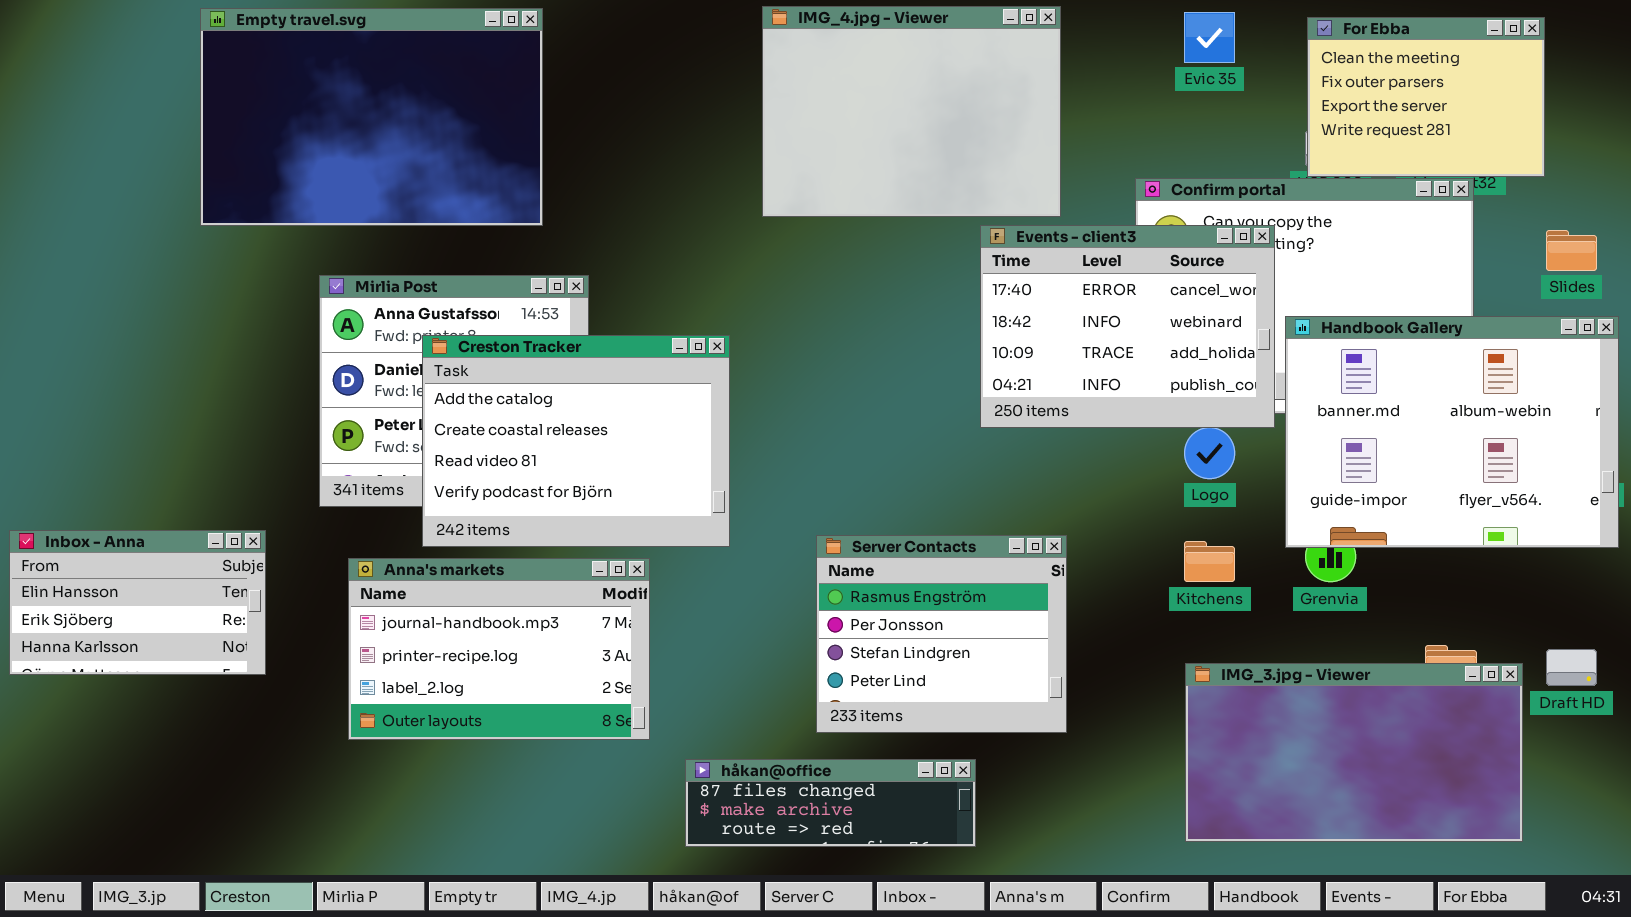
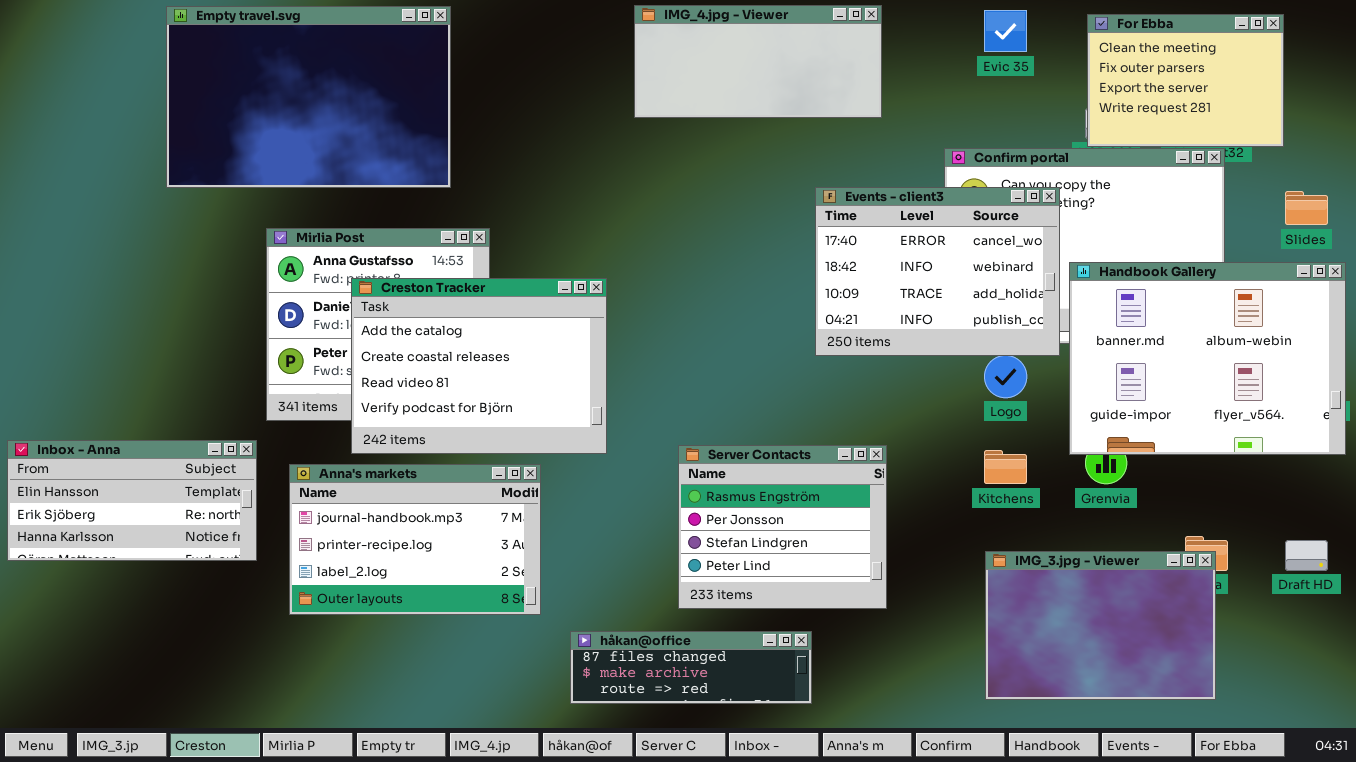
IMG_4.jpg - Viewer: [762,6,1061,217] -> [634,5,882,118], resized
Inbox - Anna: [9,530,266,675] -> [7,440,257,561], resized
IMG_3.jpg - Viewer: [1185,663,1523,842] -> [985,551,1216,700], resized

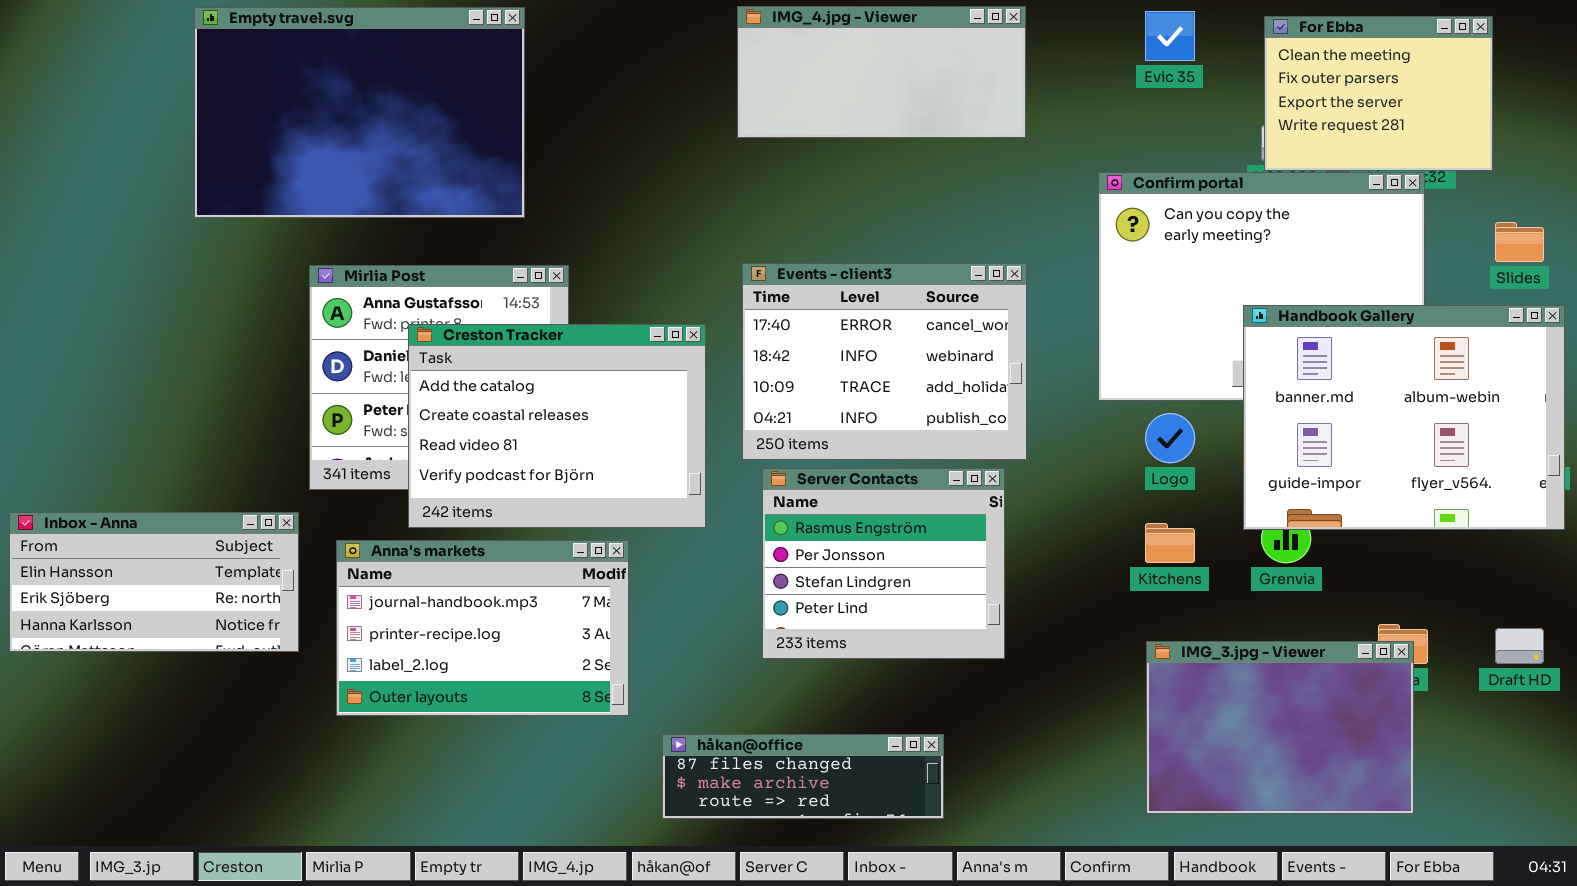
Events - client3: [815,187,1060,356] -> [742,263,1027,460], moved
Server Contacts: [678,445,887,609] -> [762,468,1005,659], moved

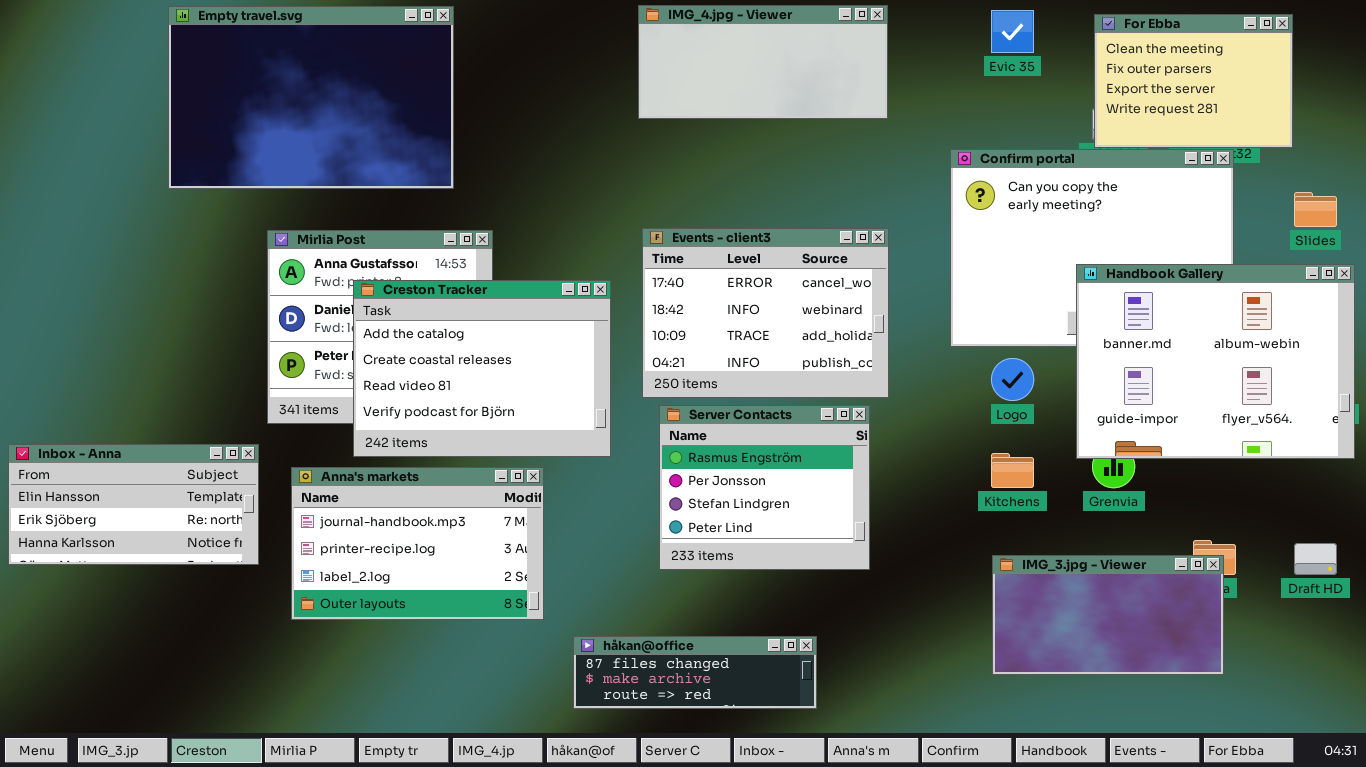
IMG_3.jpg - Viewer: [1146,641,1414,814] -> [992,555,1224,675], resized

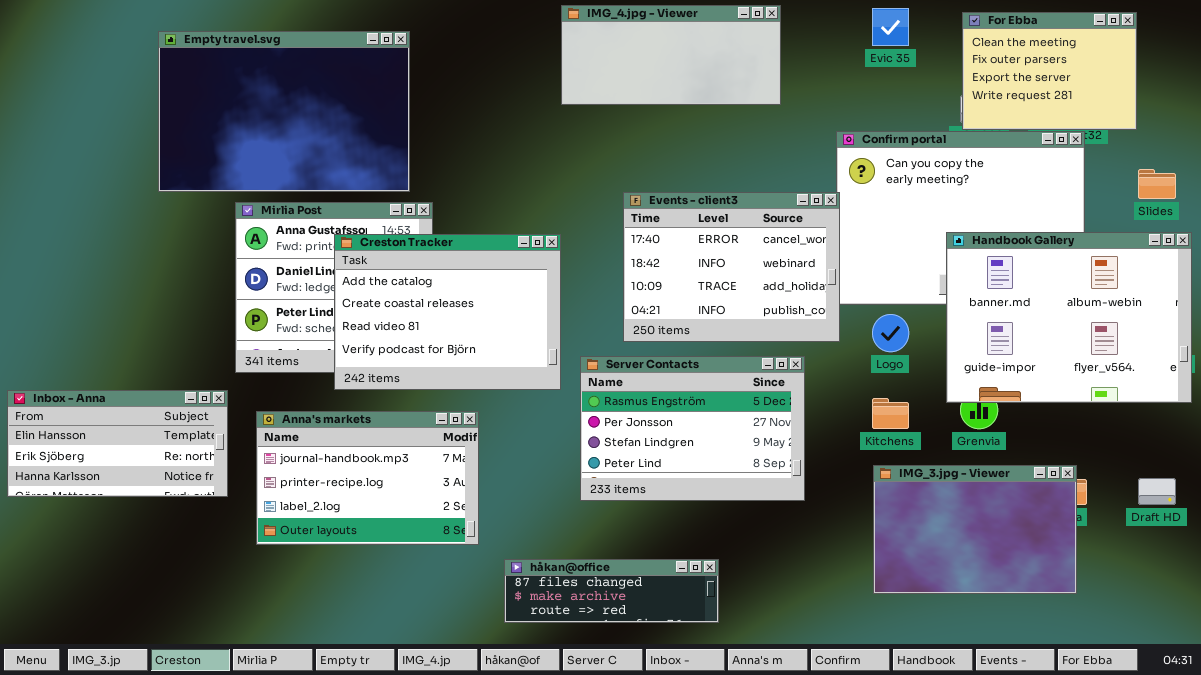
Empty travel.svg: [168,6,454,189] -> [158,31,410,192], moved
Events - client3: [642,228,889,398] -> [623,192,840,342], moved
Creston Tracker: [353,280,611,457] -> [334,234,561,390], moved
Server Contacts: [659,405,870,570] -> [580,356,805,501], resized
IMG_3.jpg - Viewer: [992,555,1224,675] -> [873,465,1077,594], resized

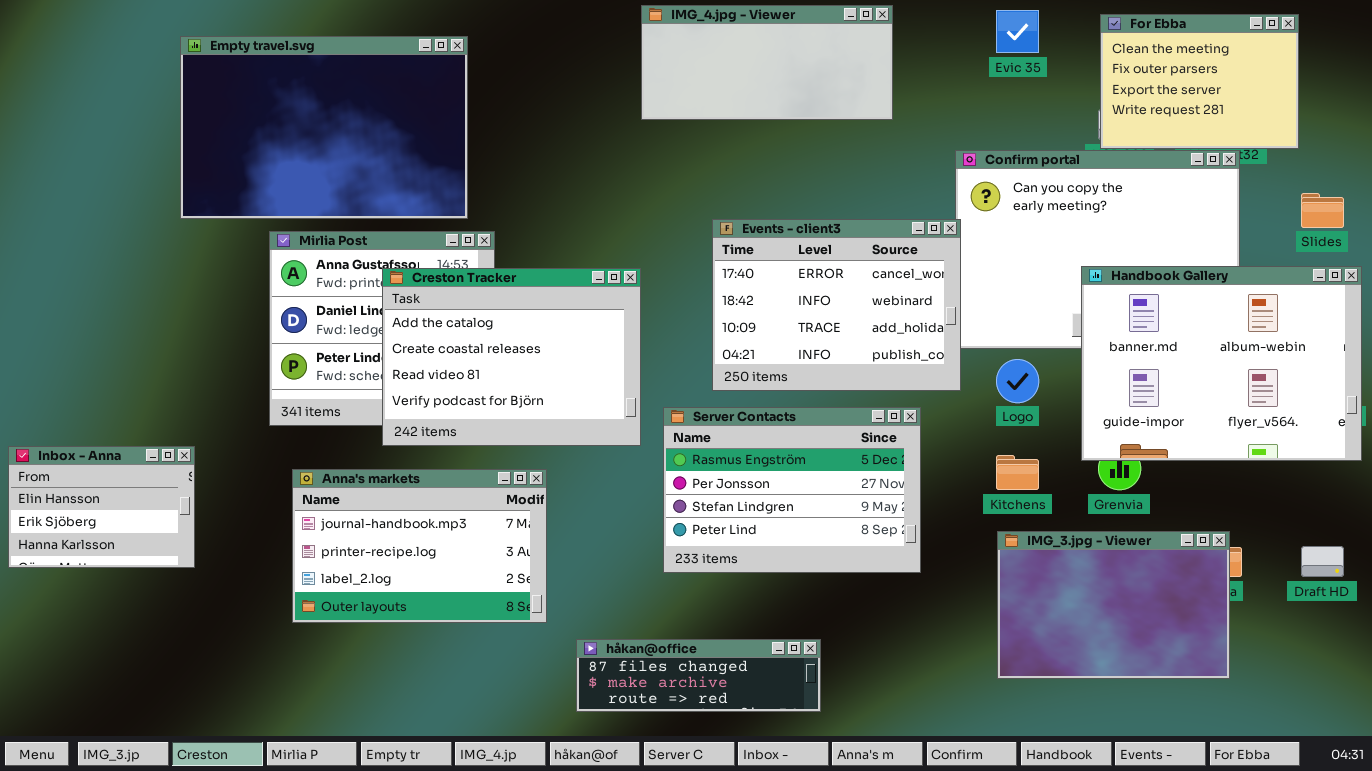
Inbox - Anna: [7,390,228,497] -> [8,446,195,568], resized

